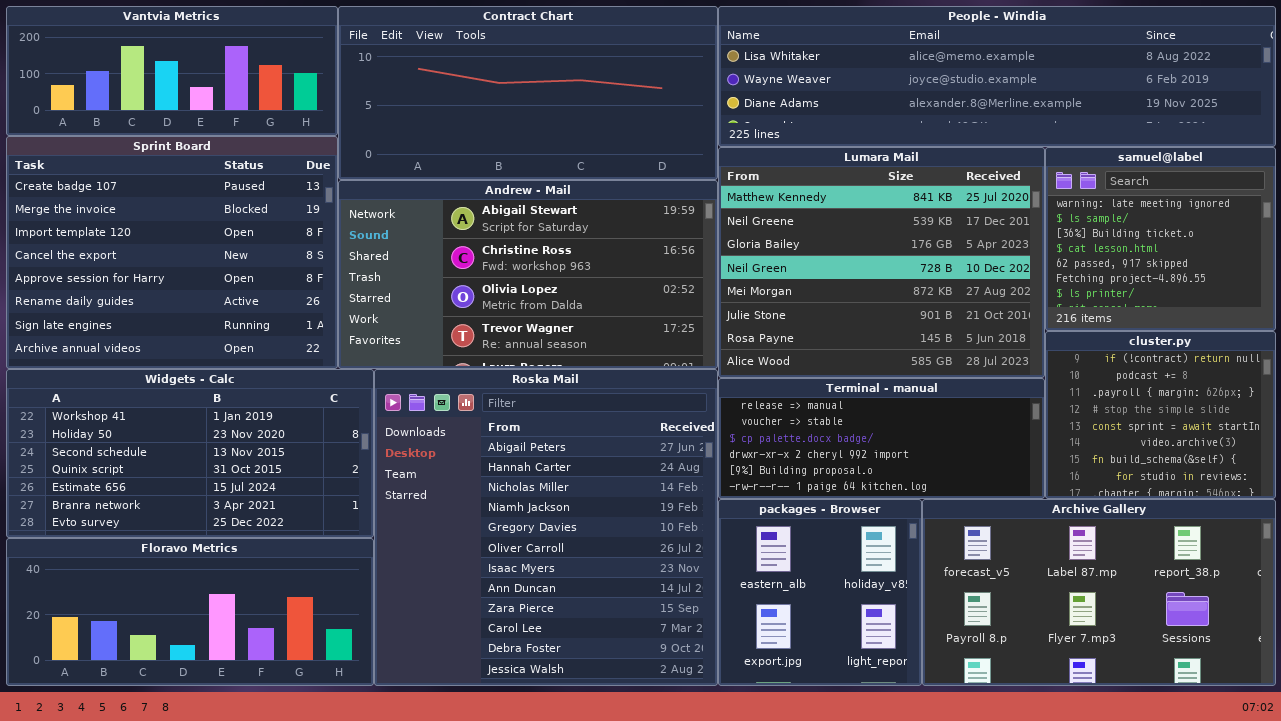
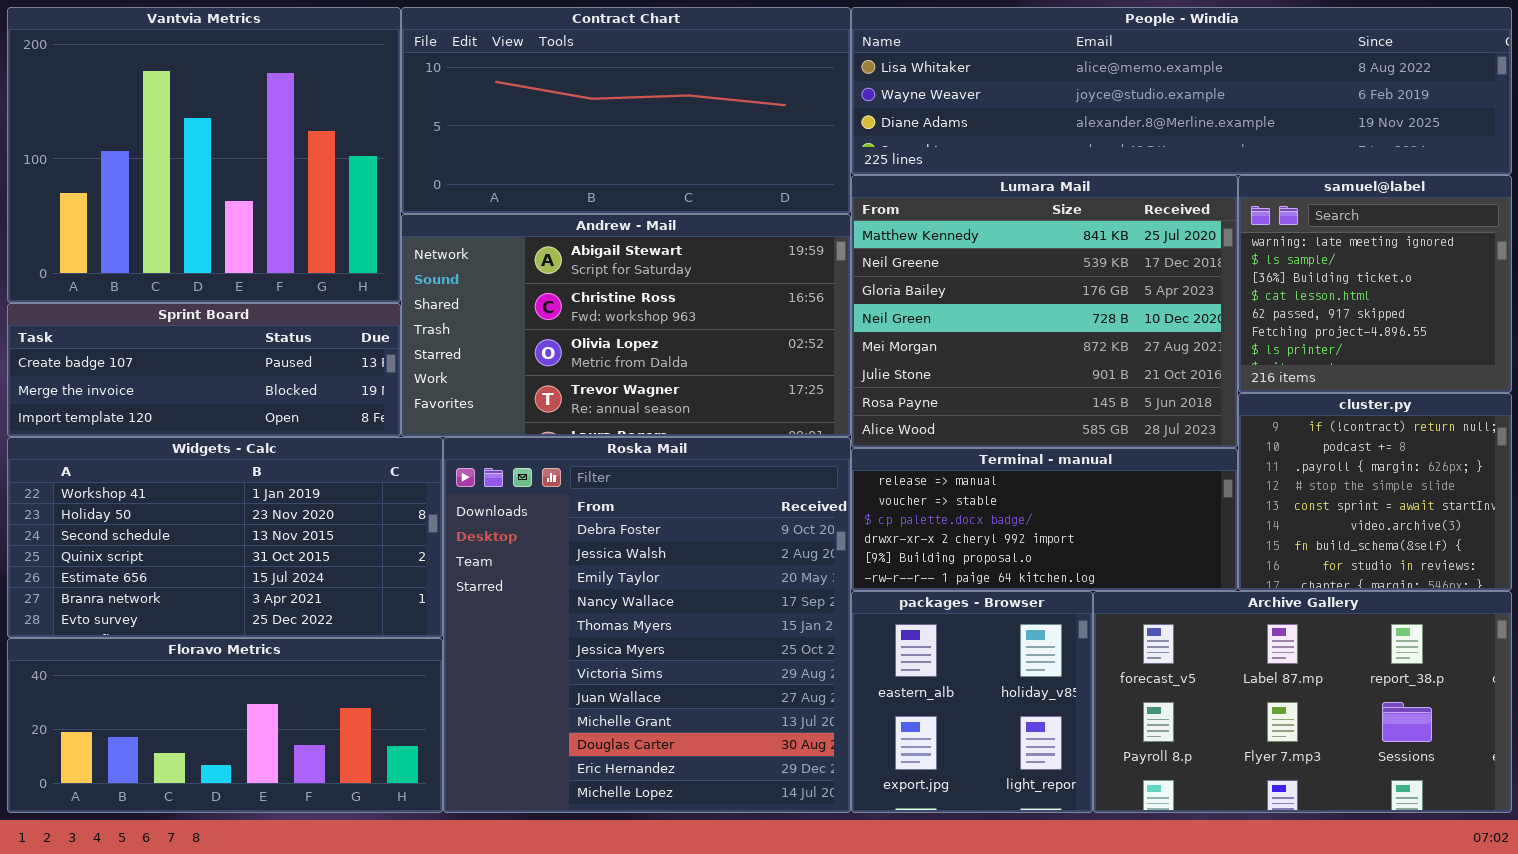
Vantvia Metrics: [6,6,338,136] -> [7,7,401,303], resized
Sprint Board: [6,136,338,369] -> [7,303,401,437], resized
Roska Mail: [374,369,718,686] -> [443,437,851,813], scrolled down 10 rows

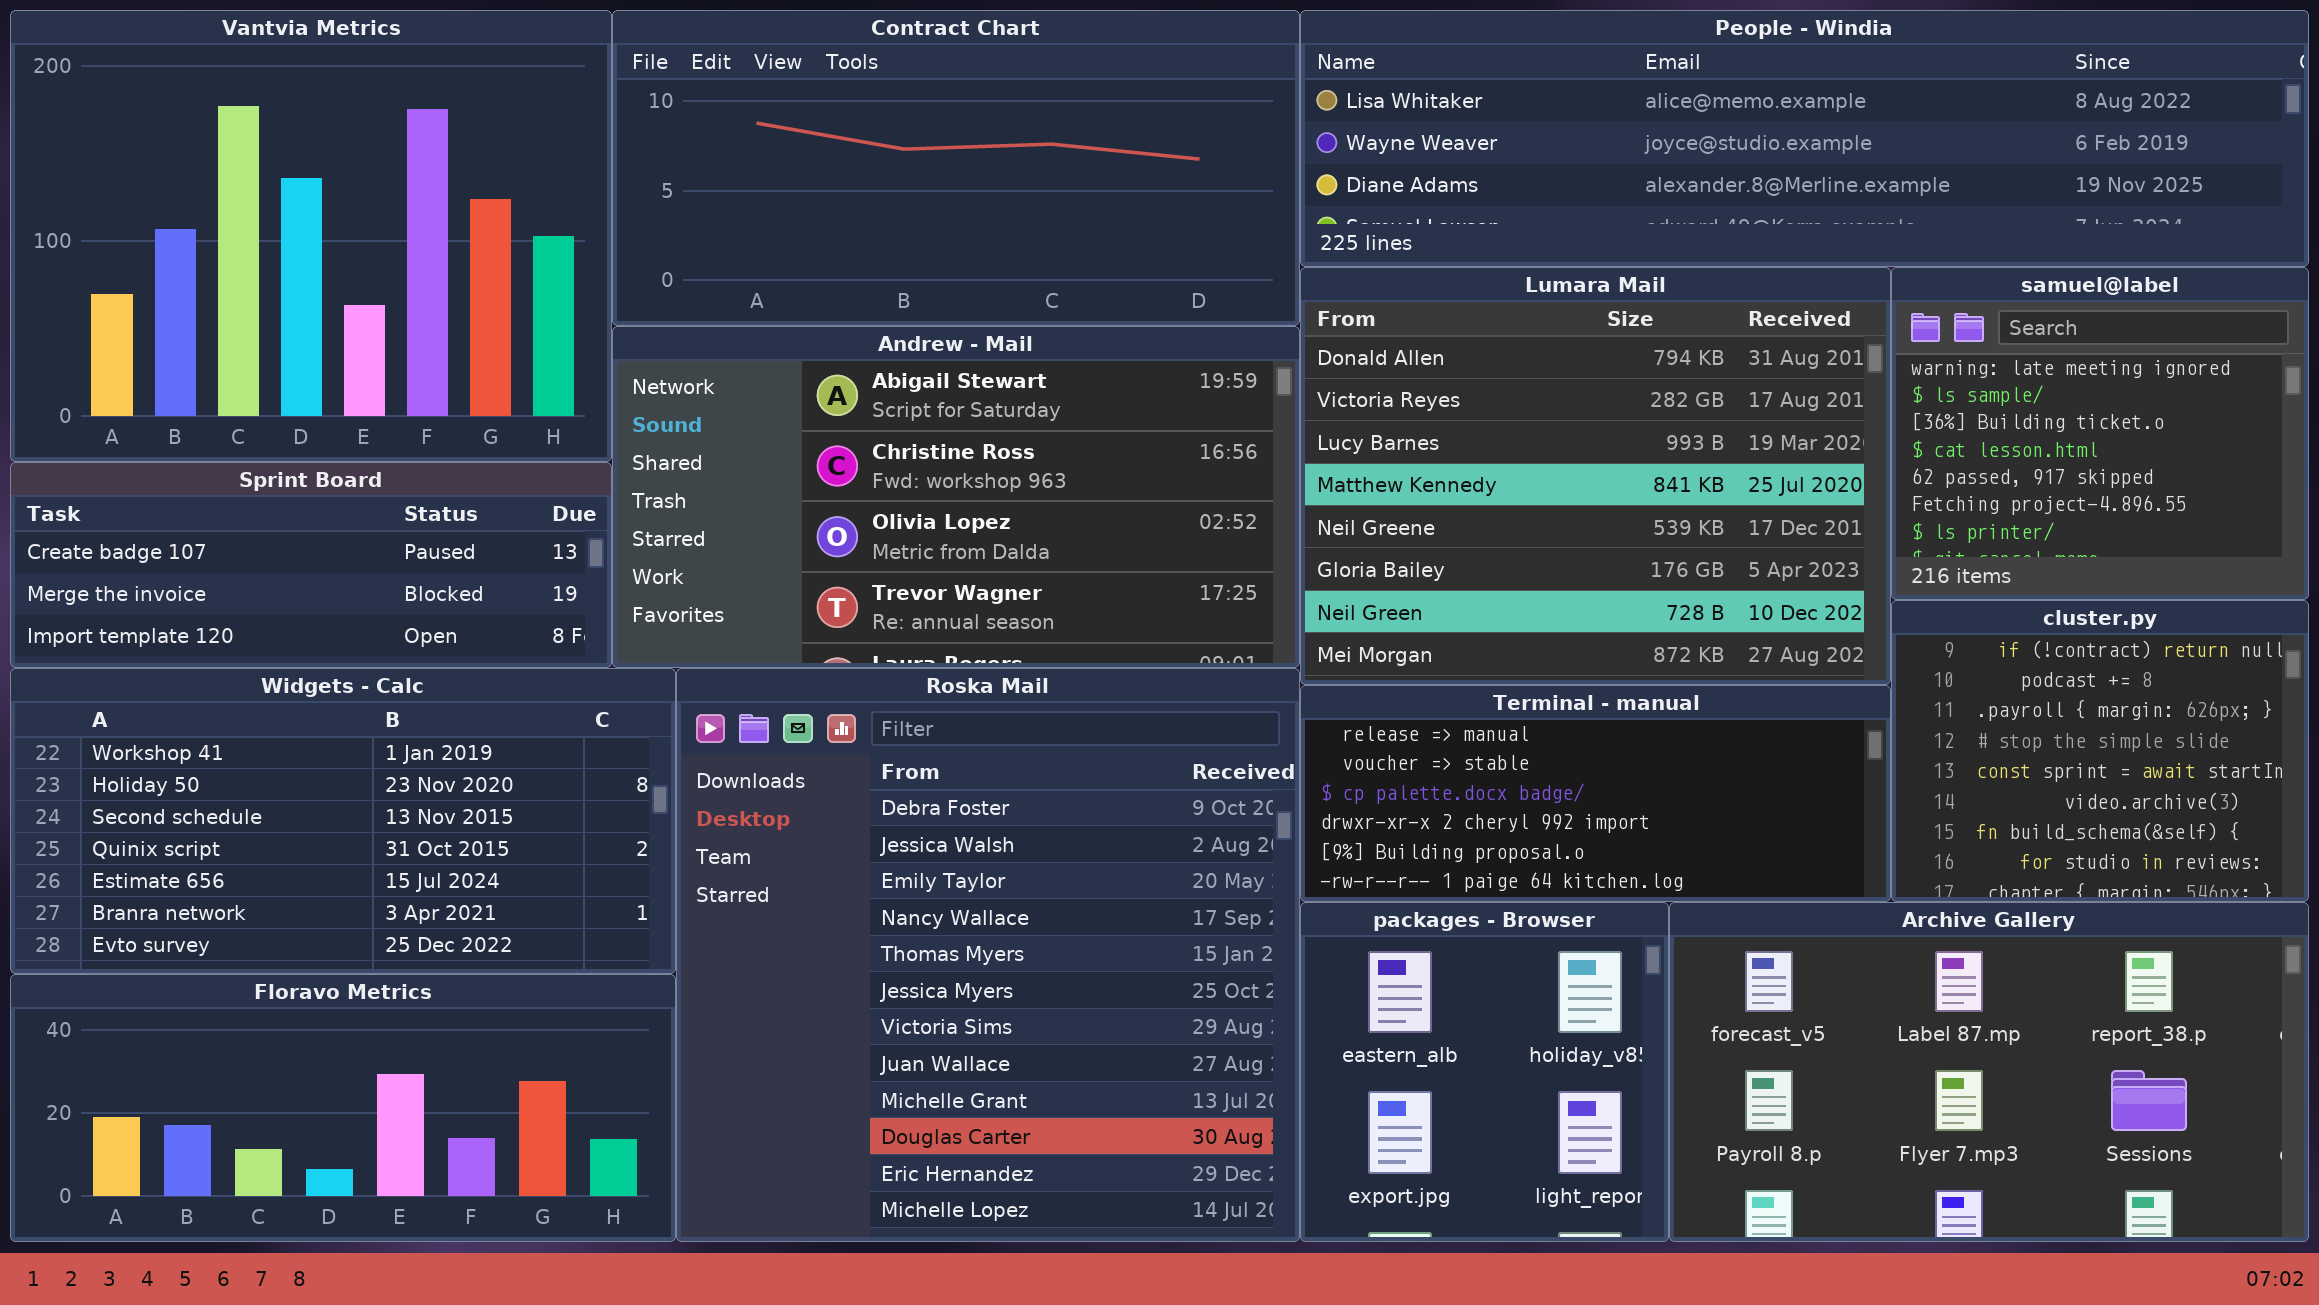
Lumara Mail: [851,175,1238,448] -> [1300,267,1891,685], scrolled up 3 rows

